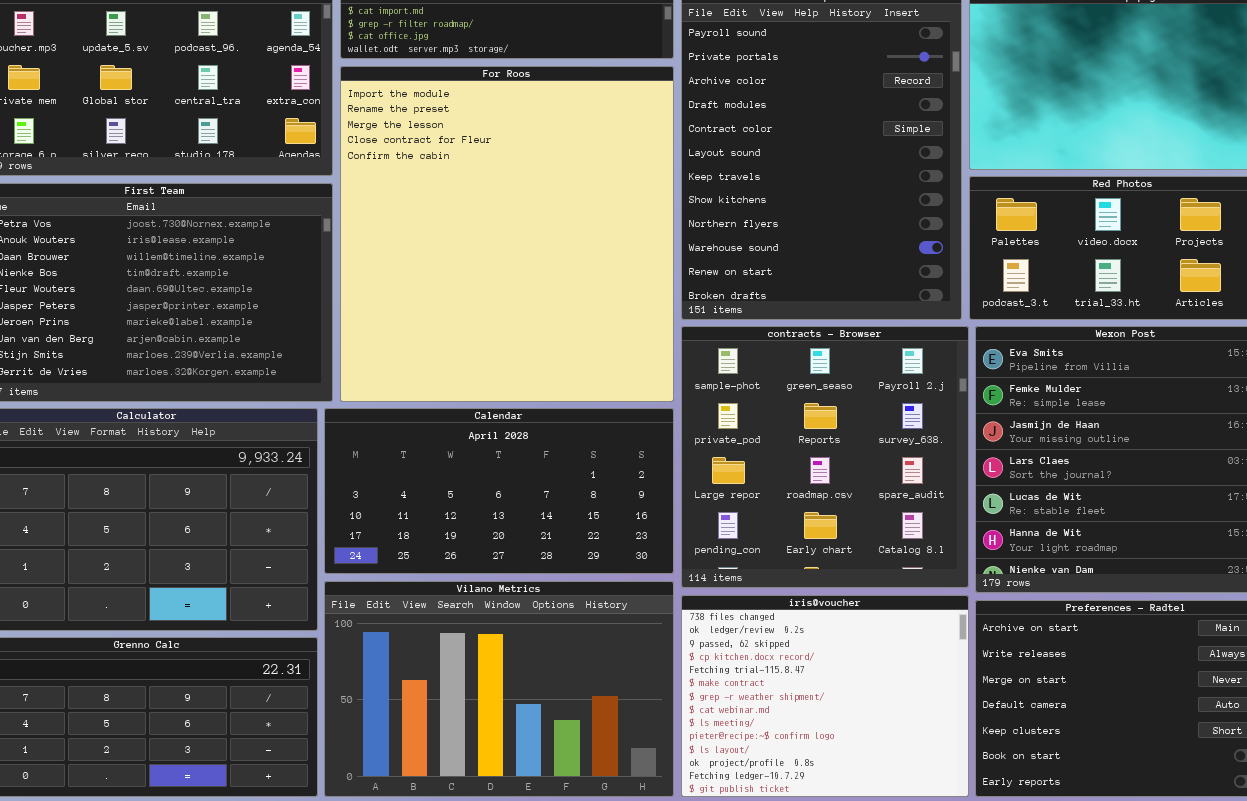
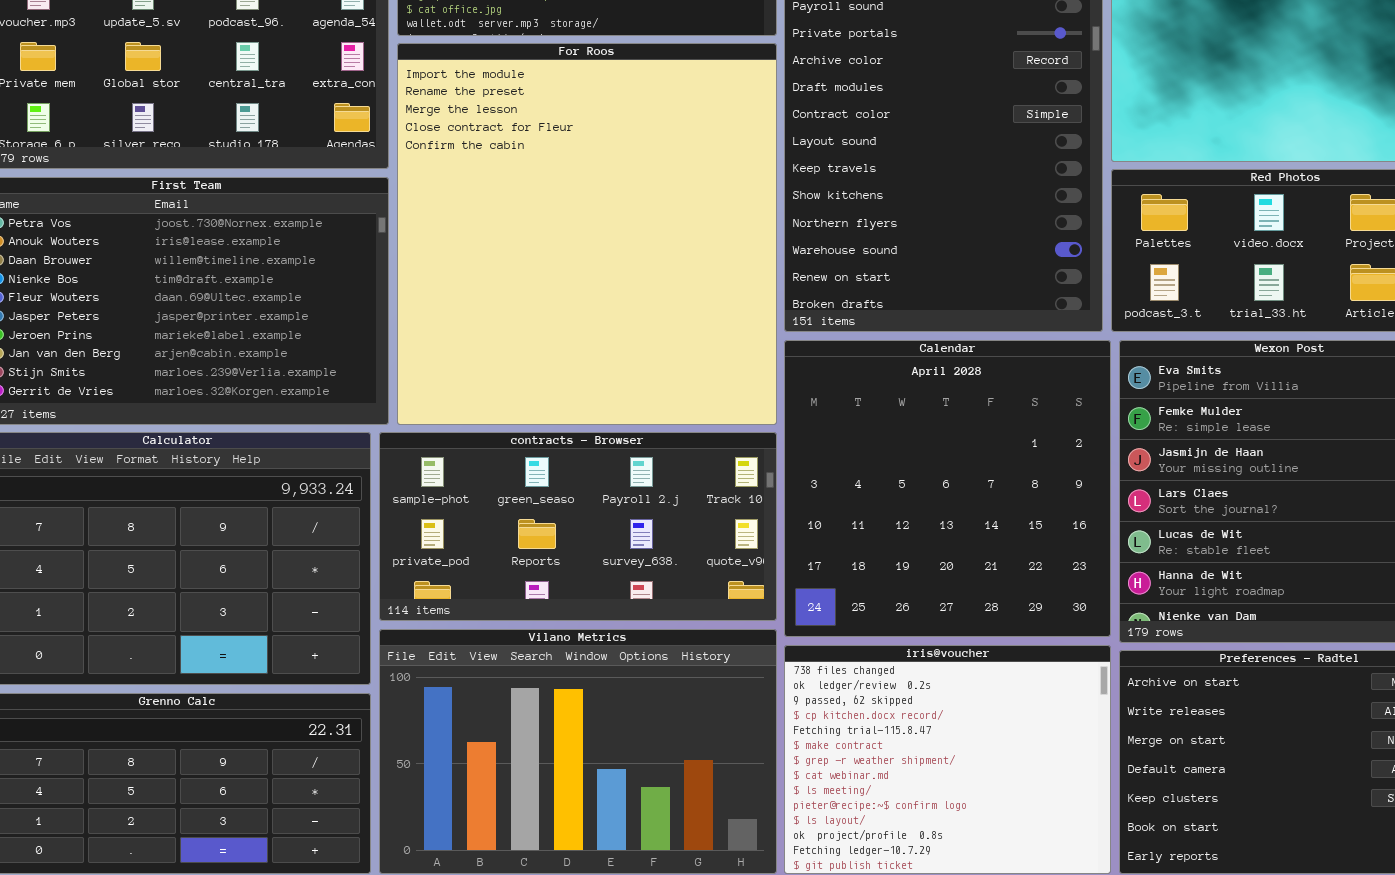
contracts - Browser: [681,326,969,588] -> [379,432,777,621], moved, resized
Calendar: [324,408,674,574] -> [784,340,1111,637], moved, resized

